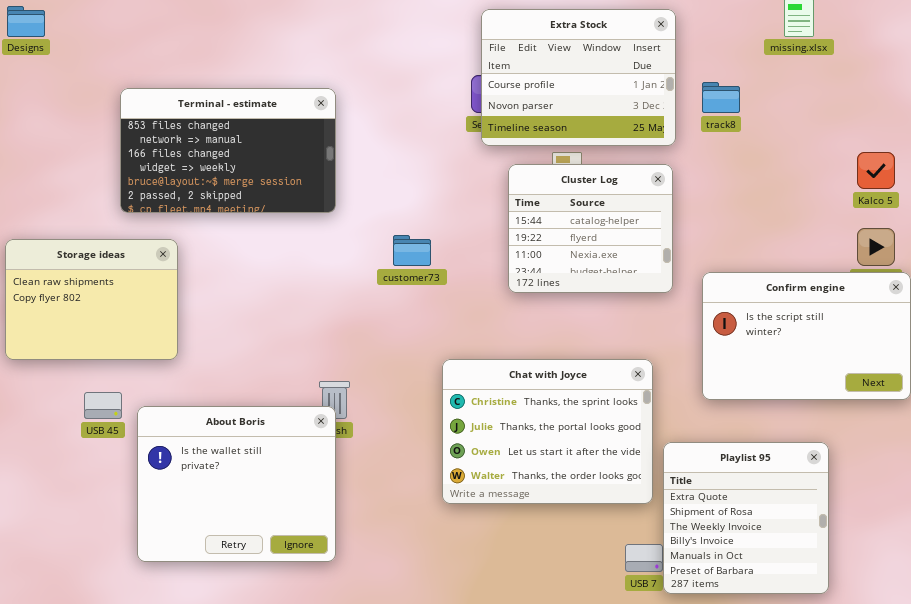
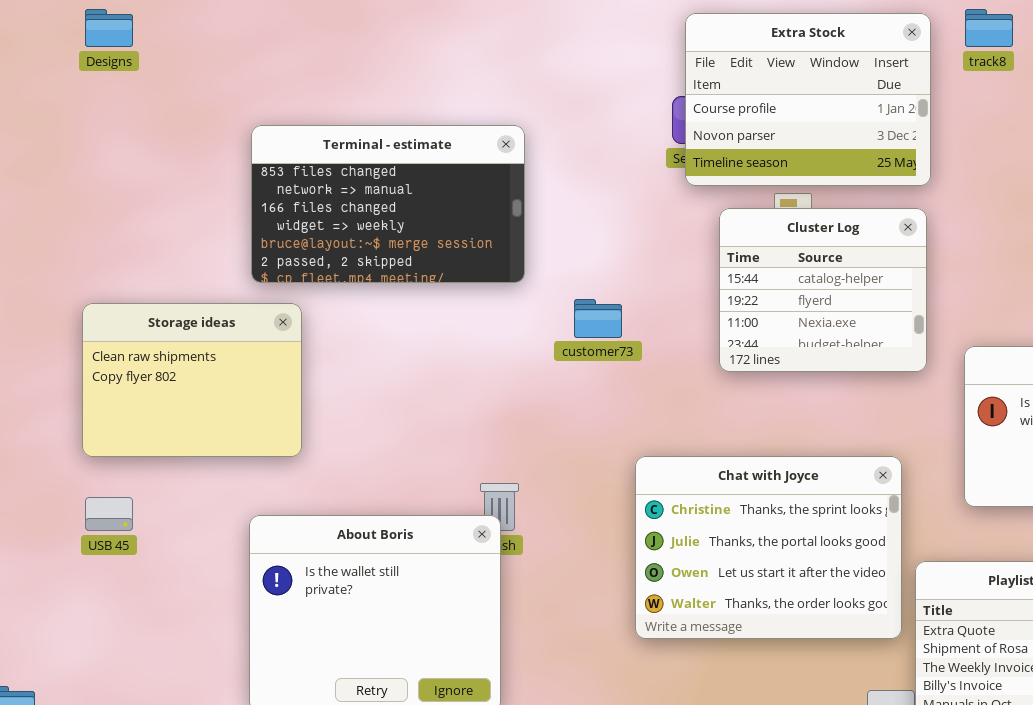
track8: [702,82,740,113] -> [965,9,1013,47], moved
Terminal - estimate: [120,88,336,213] -> [251,125,525,283], moved
USB 45: [84,392,122,419] -> [85,497,133,531], moved

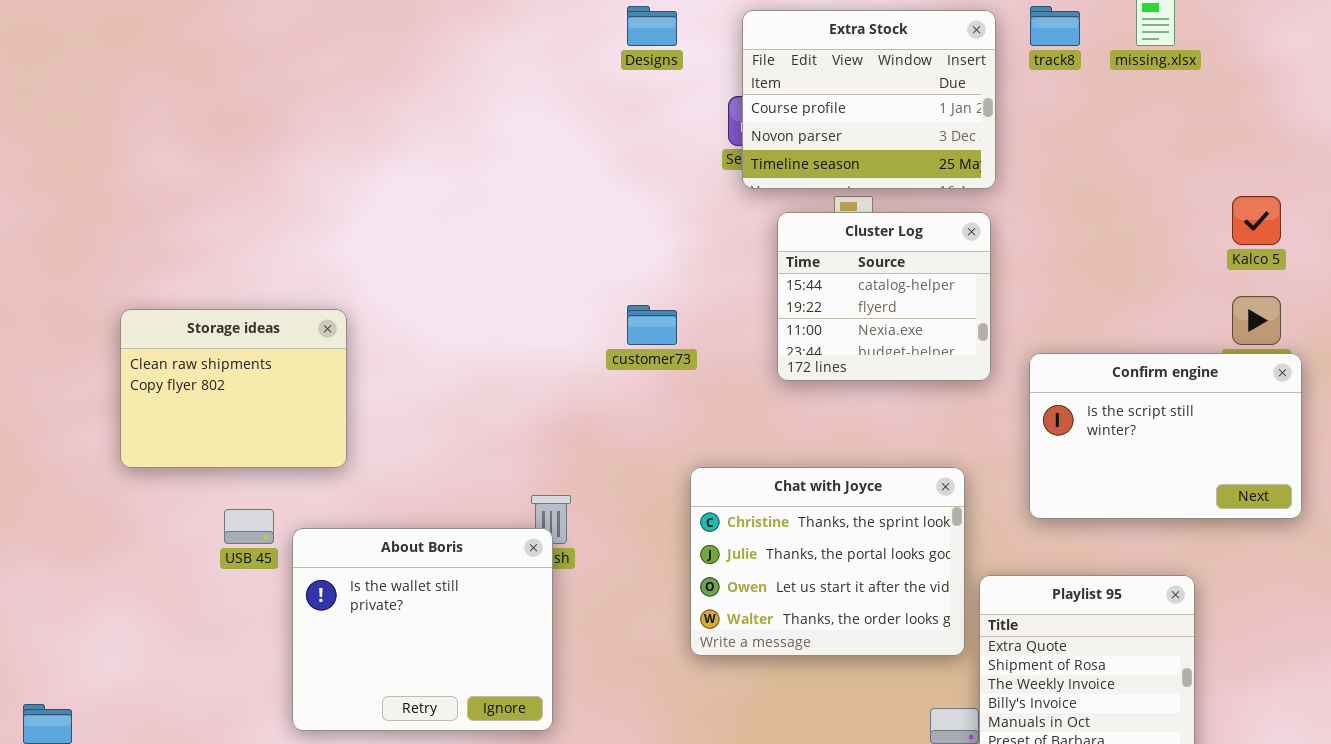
Designs: [85,9,133,47] -> [627,6,677,46], moved
Terminal - estimate: [251,125,525,283] -> none, closed
USB 45: [85,497,133,531] -> [224,509,274,544], moved

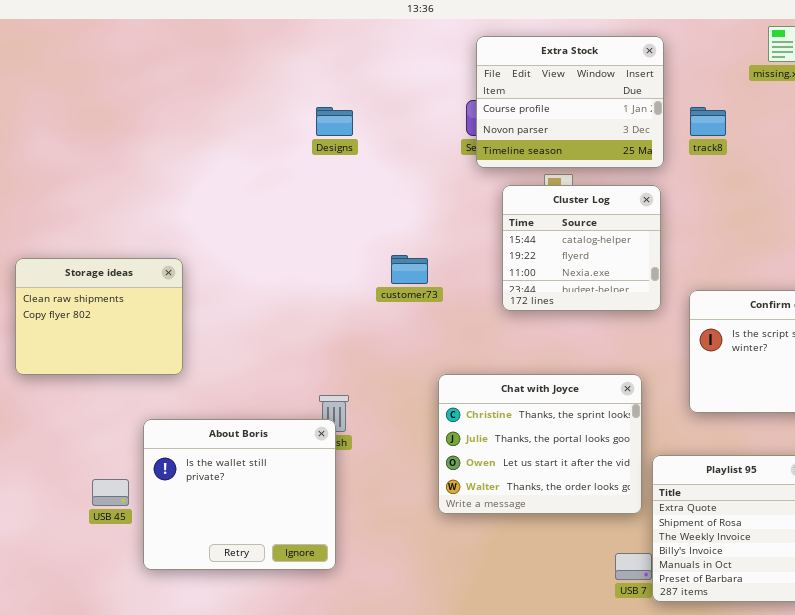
Designs: [627,6,677,46] -> [316,107,353,136], moved
track8: [1030,6,1080,46] -> [690,107,726,136], moved
USB 45: [224,509,274,544] -> [92,479,129,506], moved

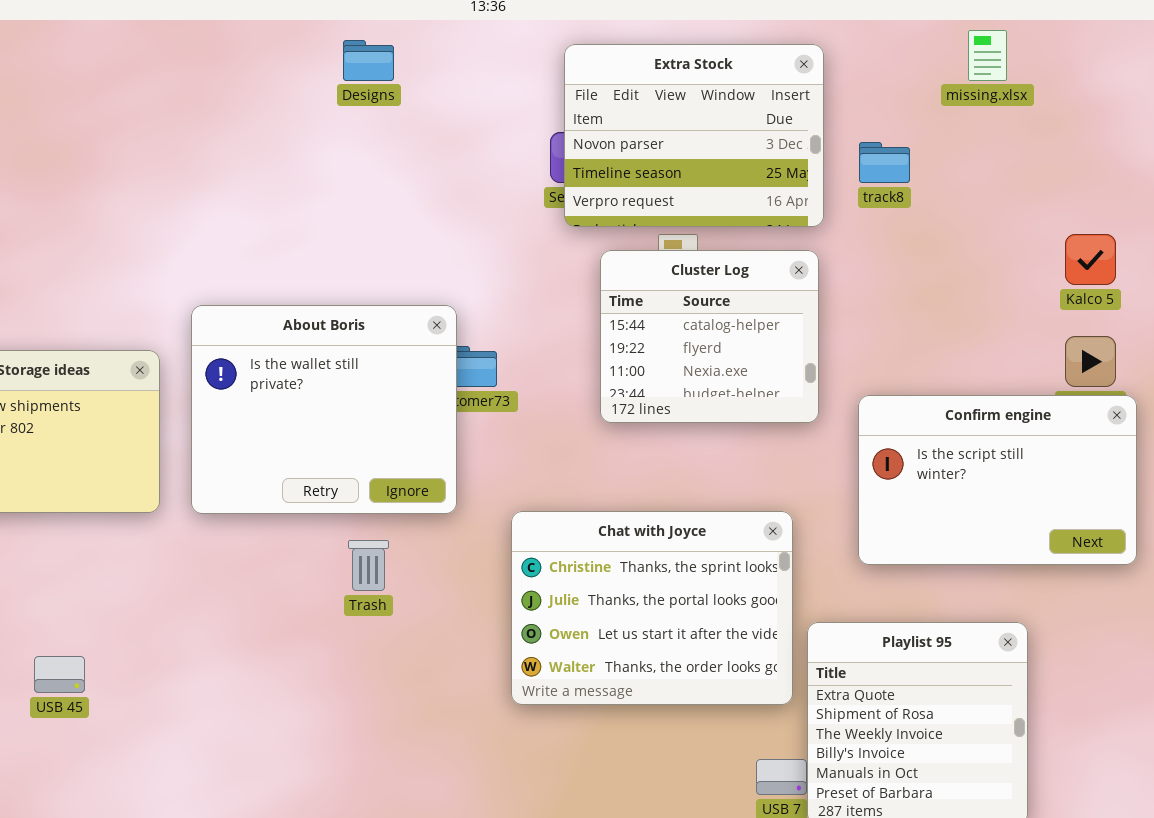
Extra Stock: [476,36,664,168] -> [564,44,824,227], scrolled down 1 row
Designs: [316,107,353,136] -> [343,40,394,81], moved
About Boris: [143,419,336,570] -> [191,305,457,514], moved

